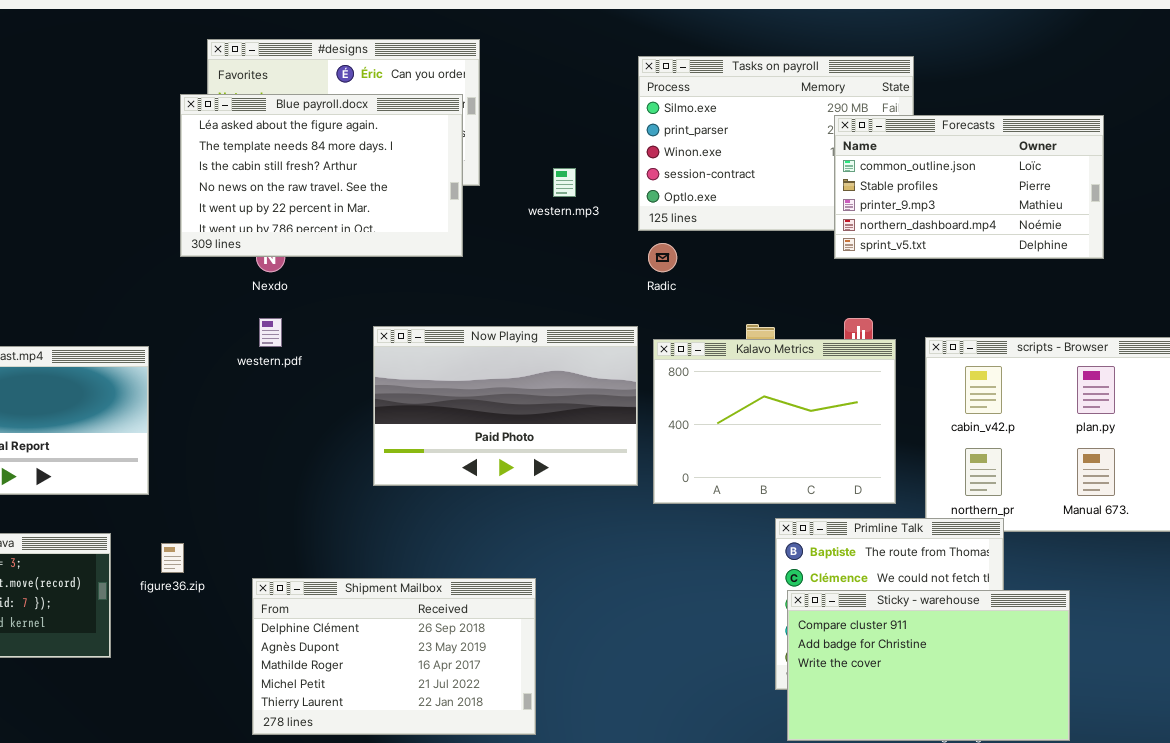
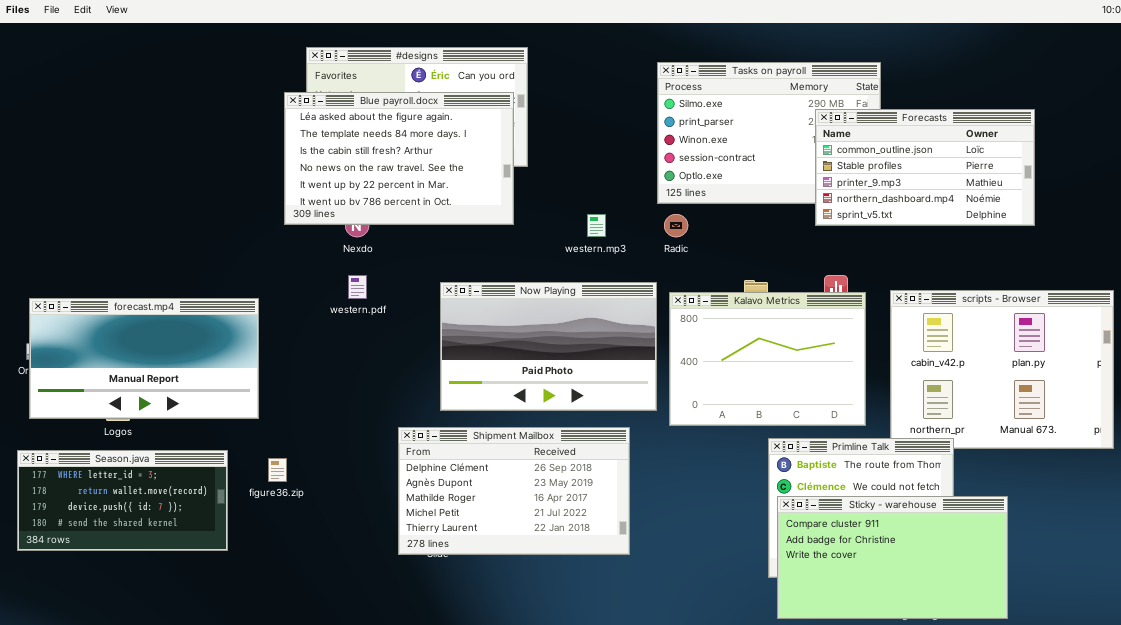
western.mp3: [553,168,576,197] -> [587,214,606,237], moved
Shipment Mailbox: [252,578,536,735] -> [398,427,630,555], moved

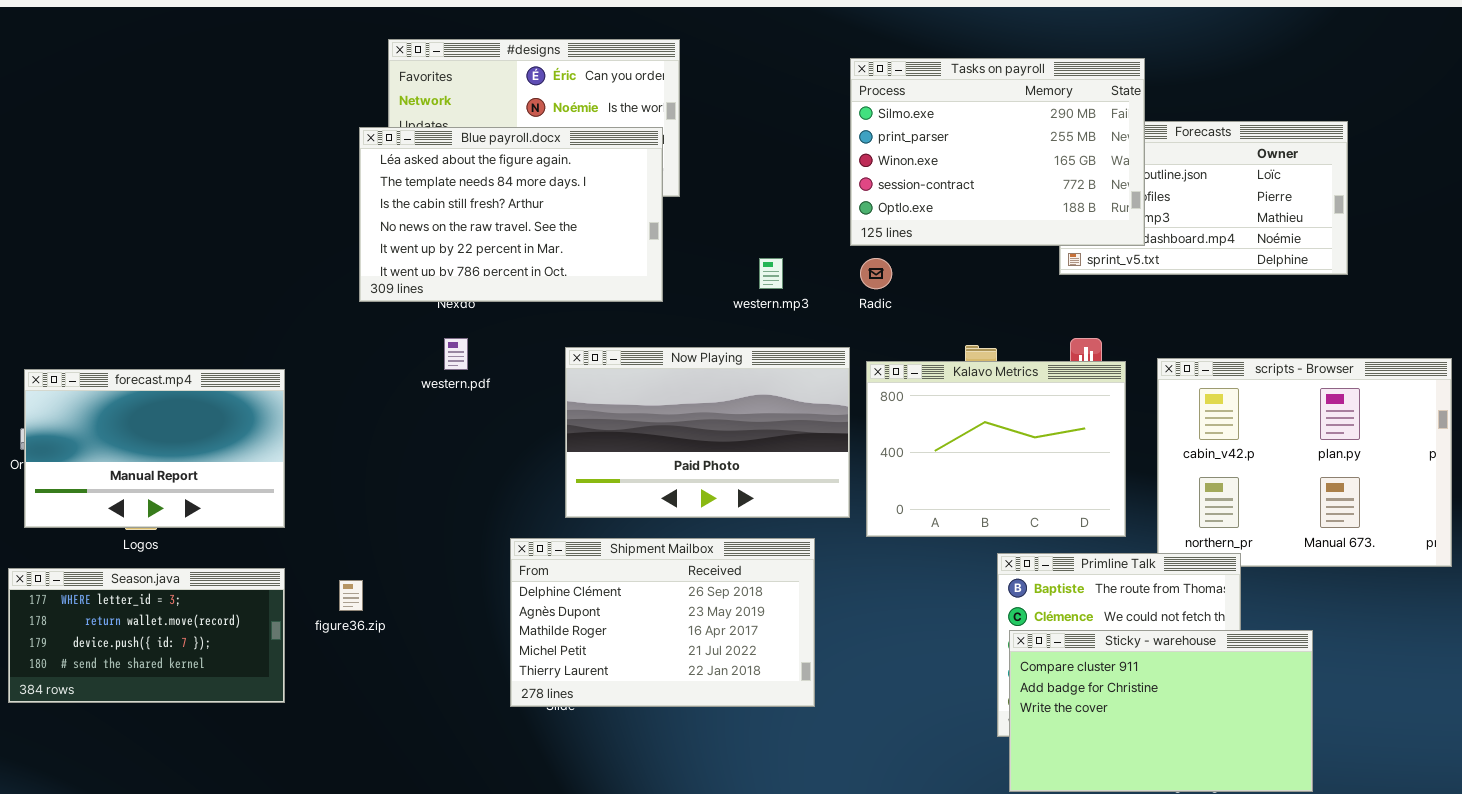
Tasks on payroll: [657,62,881,204] -> [850,58,1145,246], raised
Blue payroll.docx: [284,92,514,225] -> [359,127,663,302], moved
forecast.mp4: [29,298,259,419] -> [24,369,285,528], resized

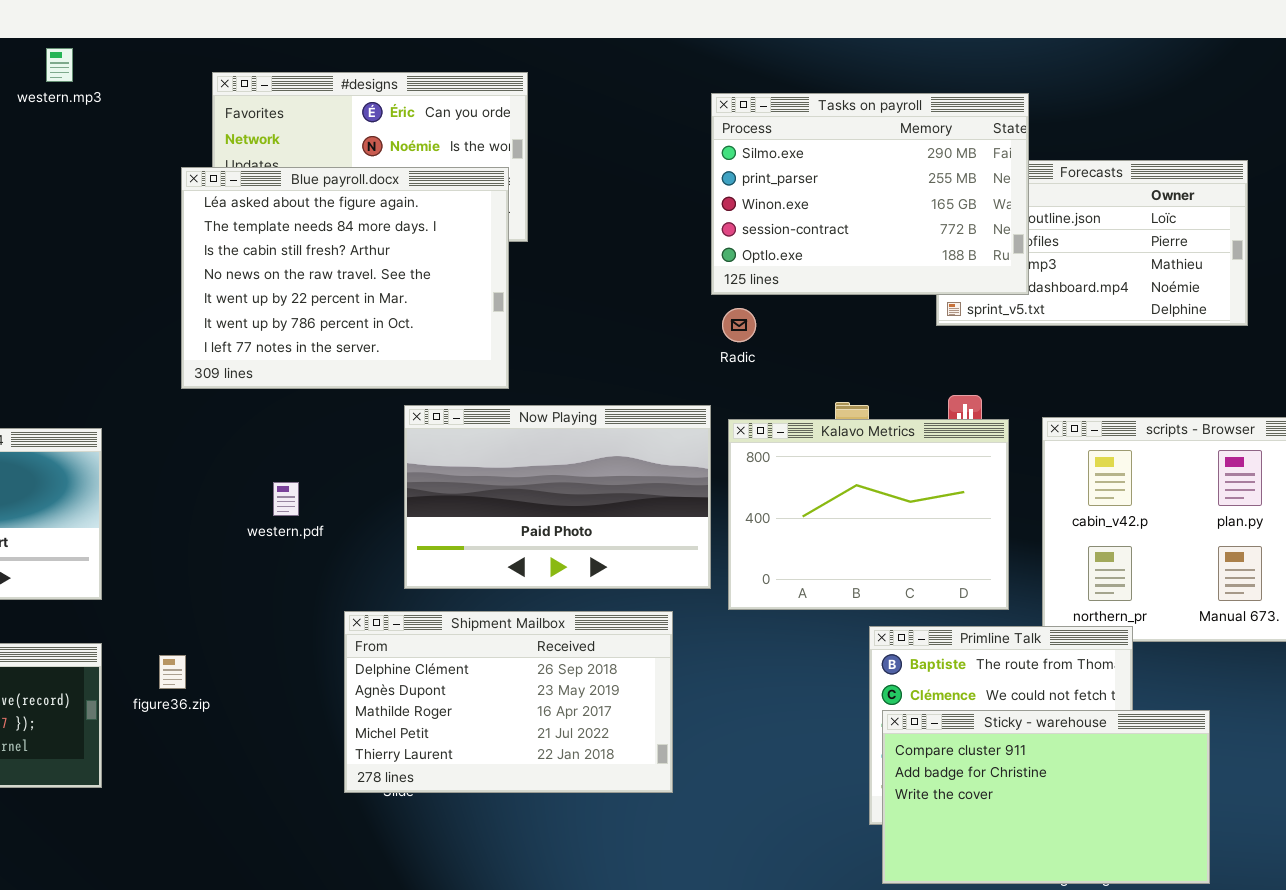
Blue payroll.docx: [359,127,663,302] -> [181,167,509,389], resized
western.mp3: [759,258,783,289] -> [46,48,73,82], moved
western.pdf: [444,338,468,370] -> [273,482,299,516], moved

